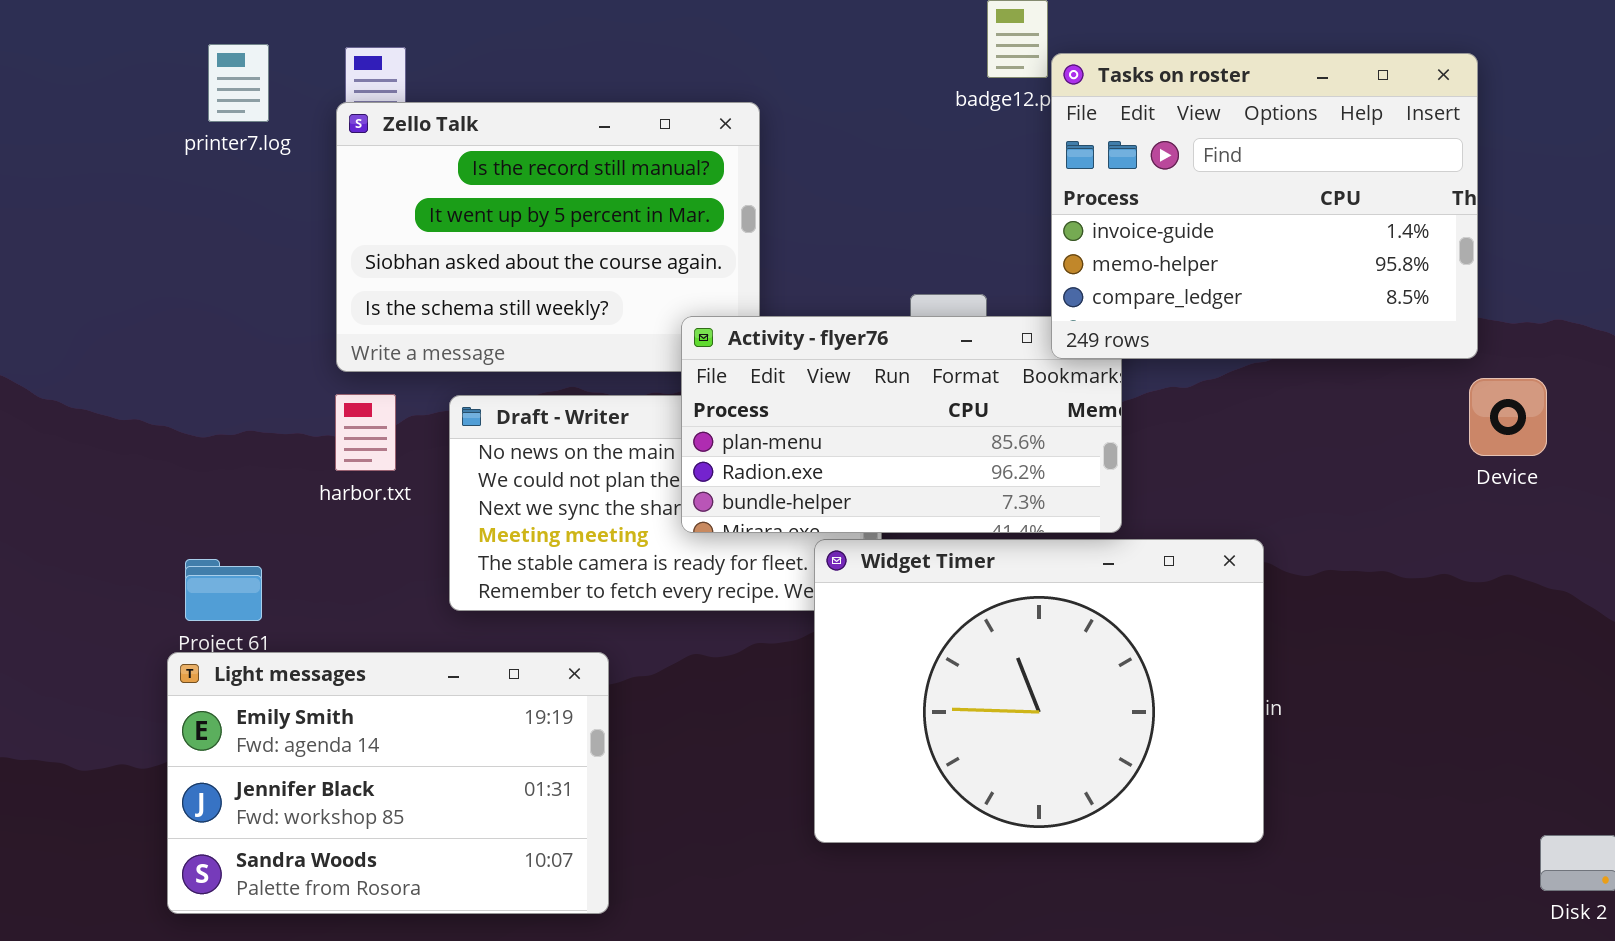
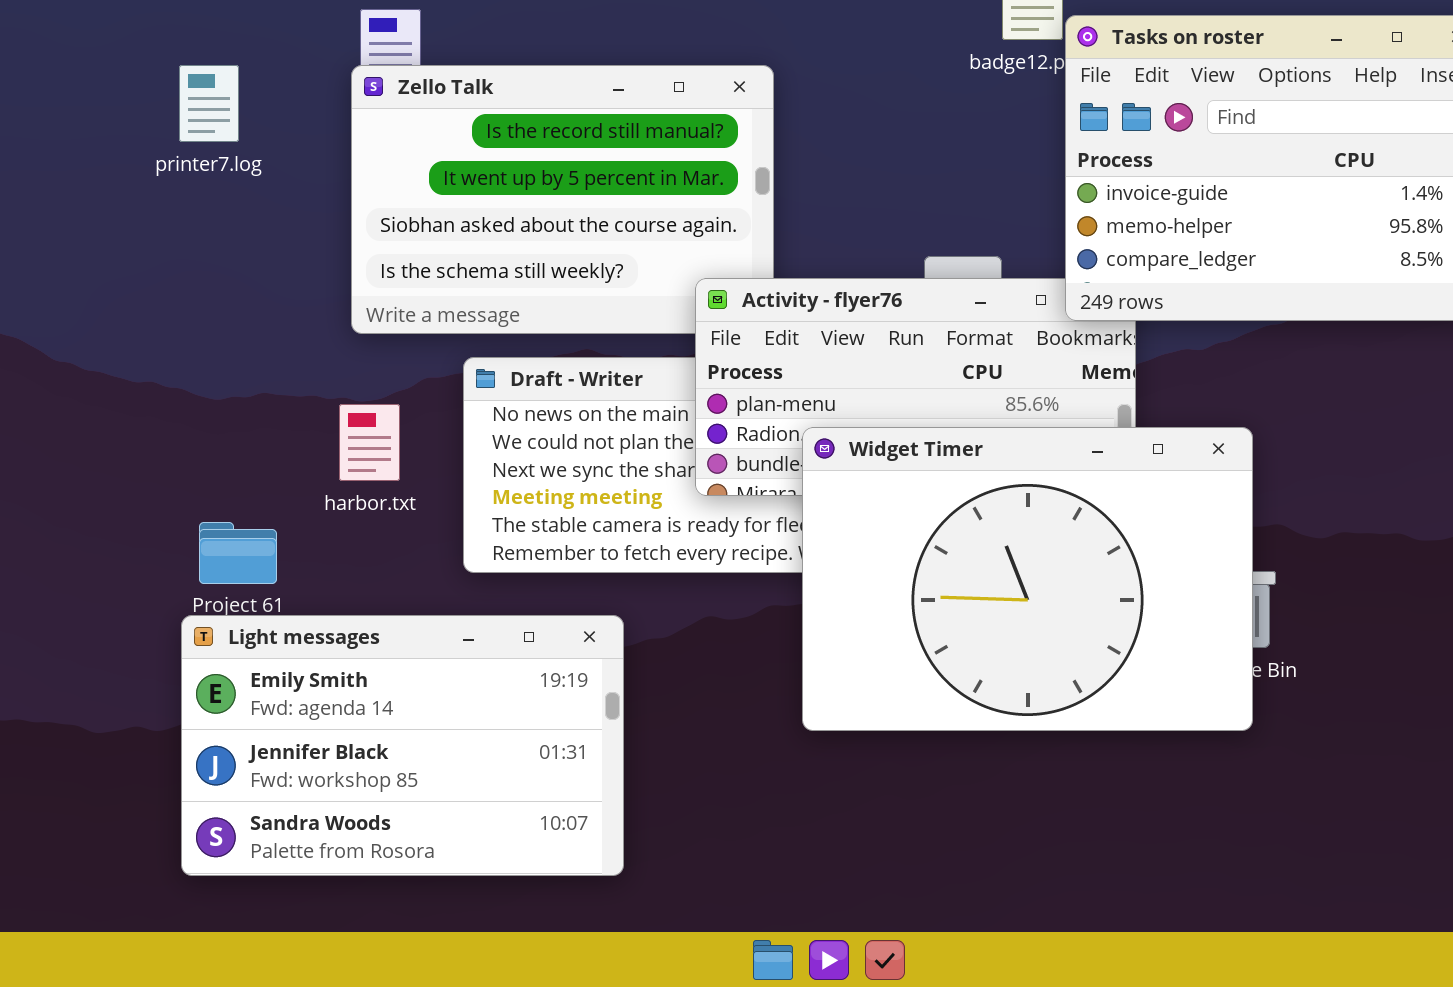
printer7.log: [208,44,269,122] -> [179,65,239,142], moved
harbor.txt: [335,394,396,471] -> [339,404,400,481], moved
Widget Timer: [814,539,1264,843] -> [802,427,1253,731], moved

